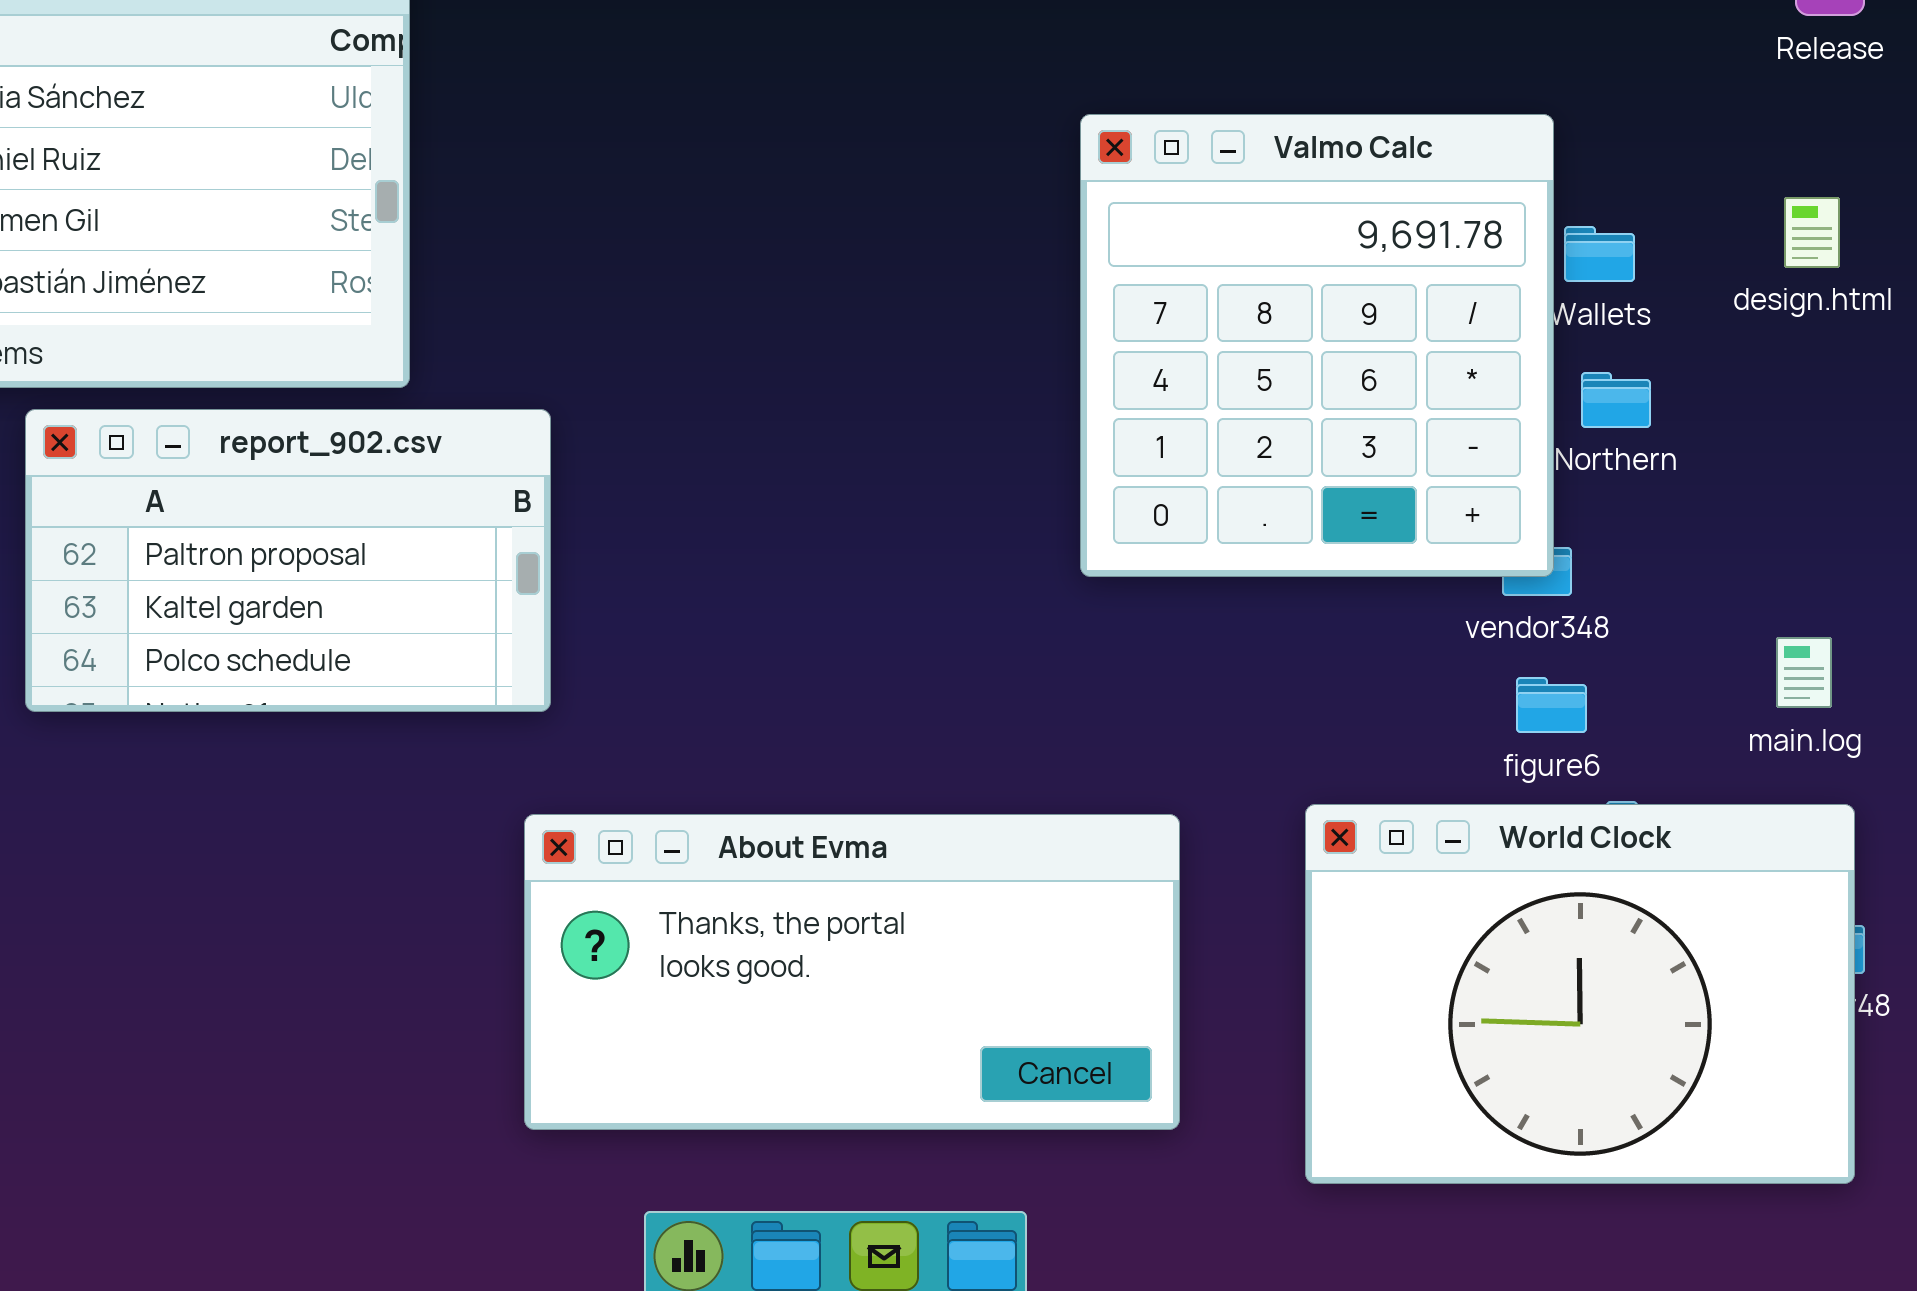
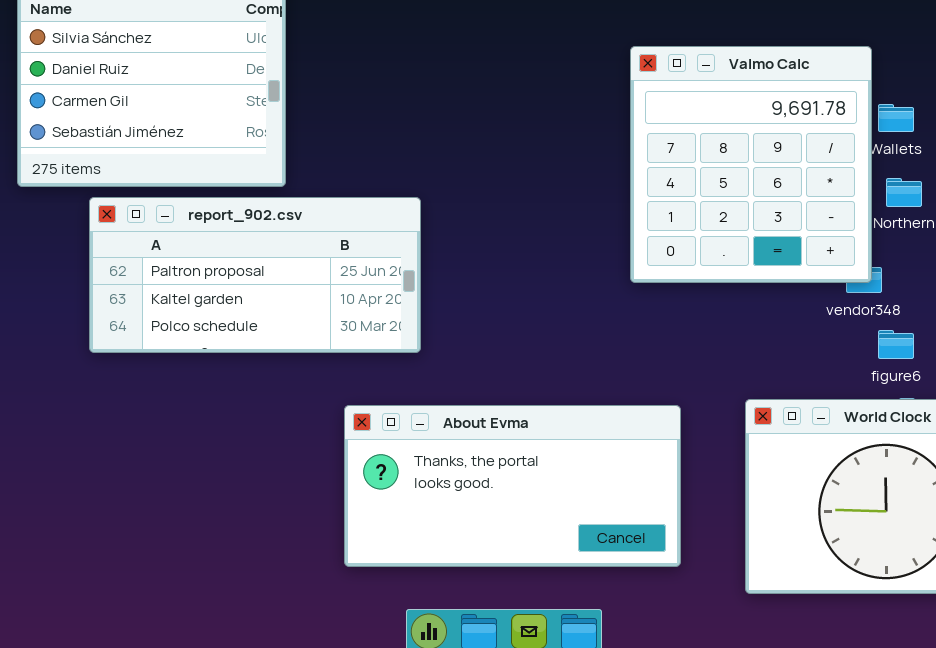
report_902.csv: [25,409,551,712] -> [89,197,421,353], resized
figure6: [1516,677,1587,733] -> [878,330,914,359], moved

